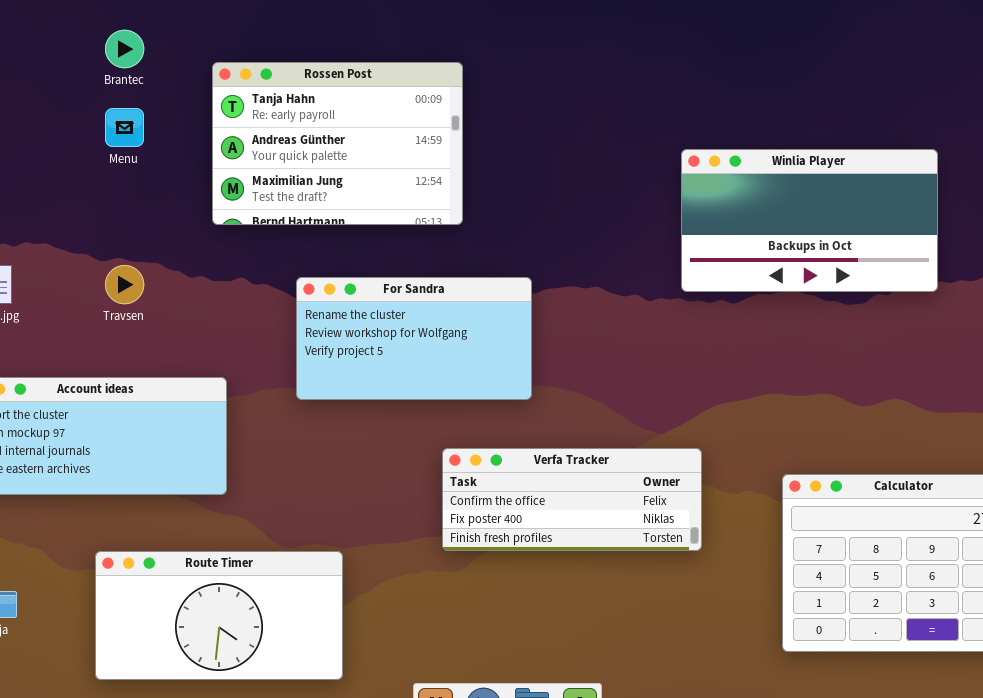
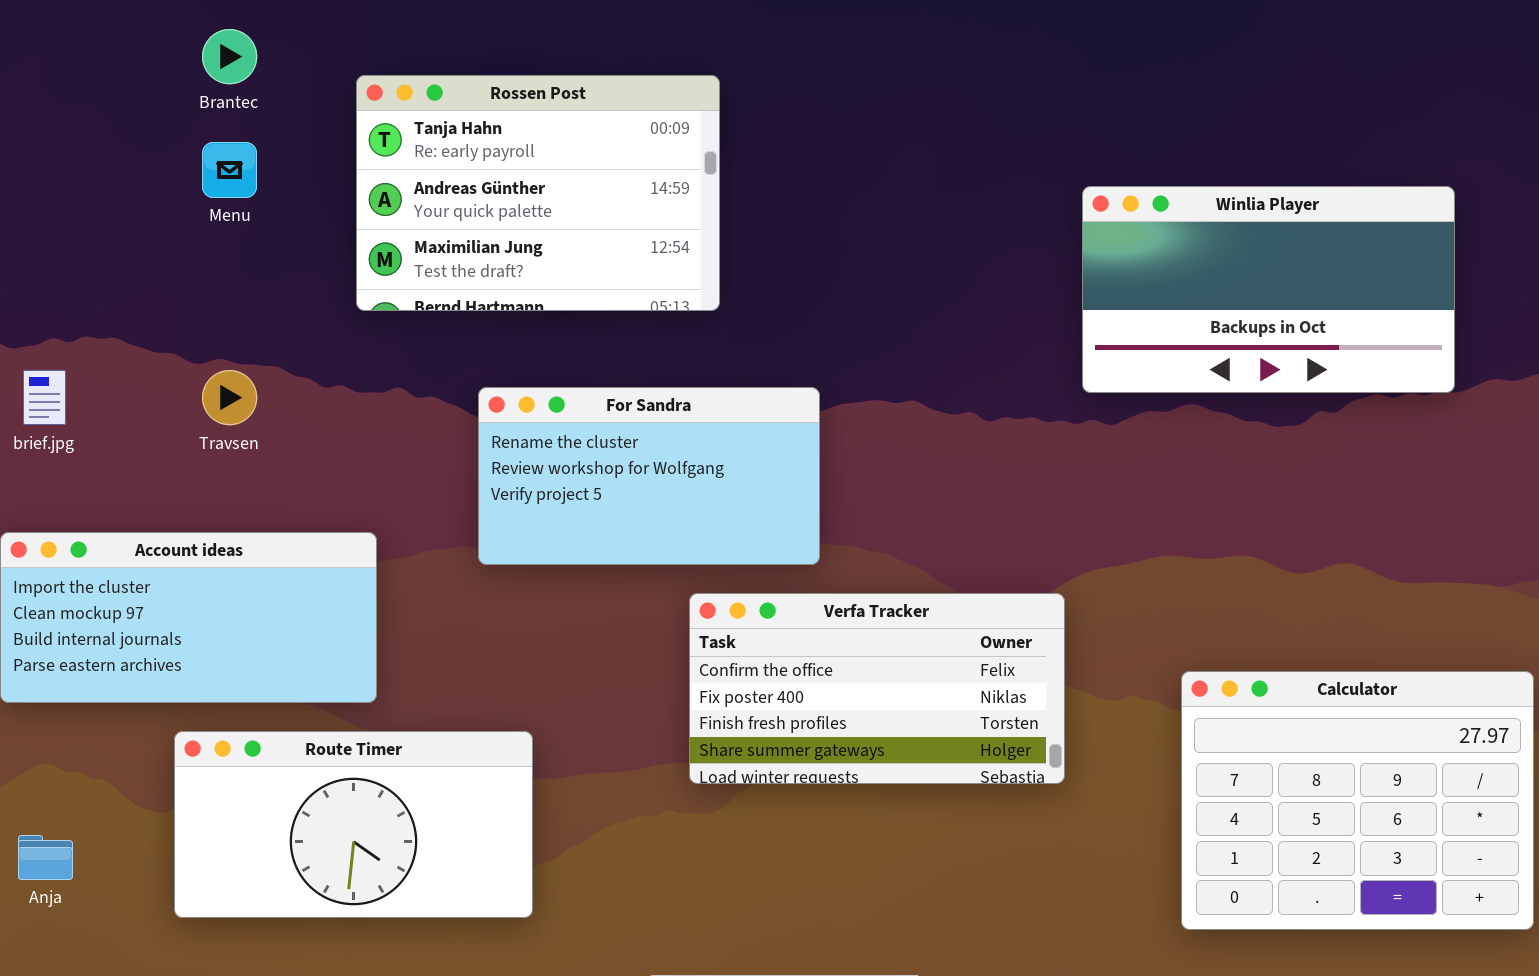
Winlia Player: [681,149,938,292] -> [1082,186,1455,393], moved
Verfa Tracker: [442,448,702,551] -> [689,593,1065,784], resized
Route Timer: [95,551,343,680] -> [174,731,533,918], moved

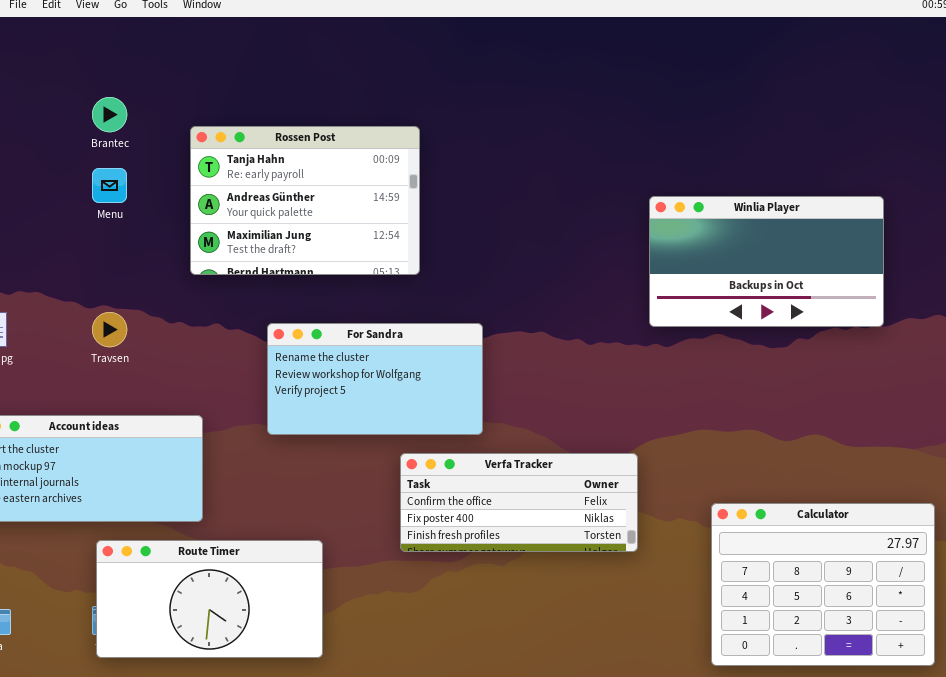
Verfa Tracker: [689,593,1065,784] -> [400,453,638,552], resized
Route Timer: [174,731,533,918] -> [96,540,323,658], moved

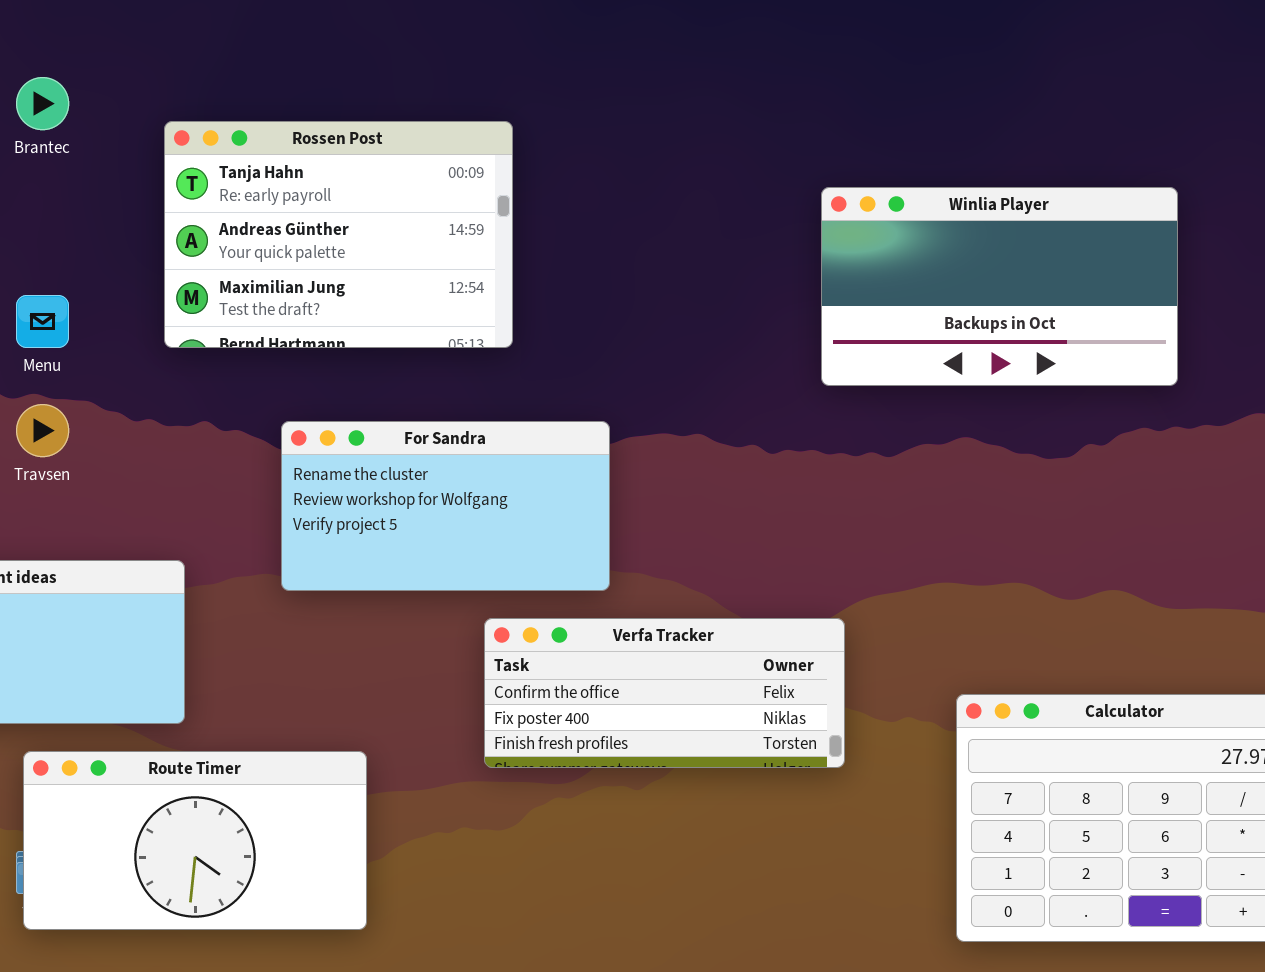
Menu: [92,168,127,203] -> [16,295,69,348], moved
Winlia Player: [649,196,884,327] -> [821,187,1178,386], moved

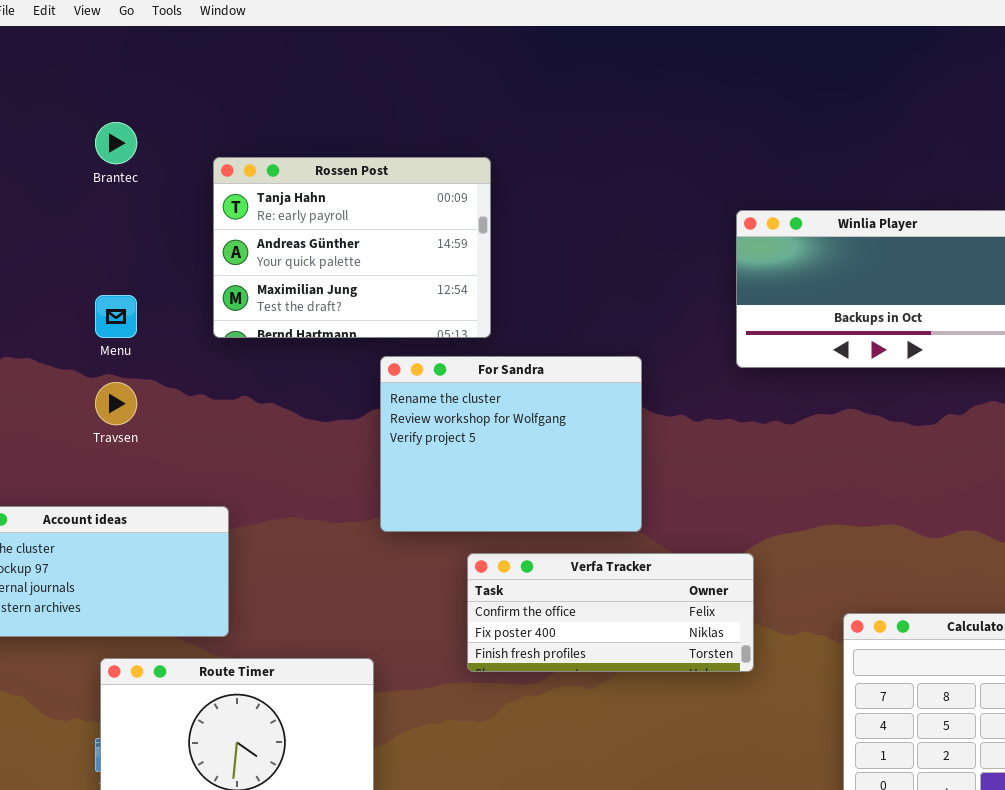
For Sandra: [281,421,610,591] -> [380,356,642,532], moved, resized

